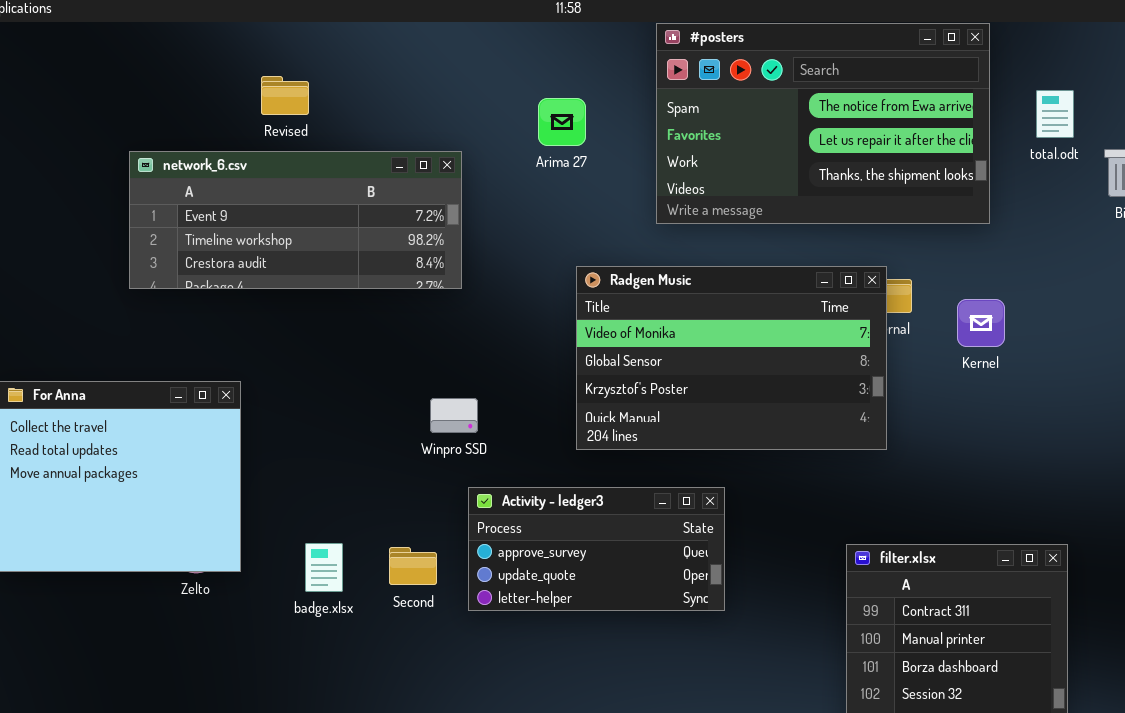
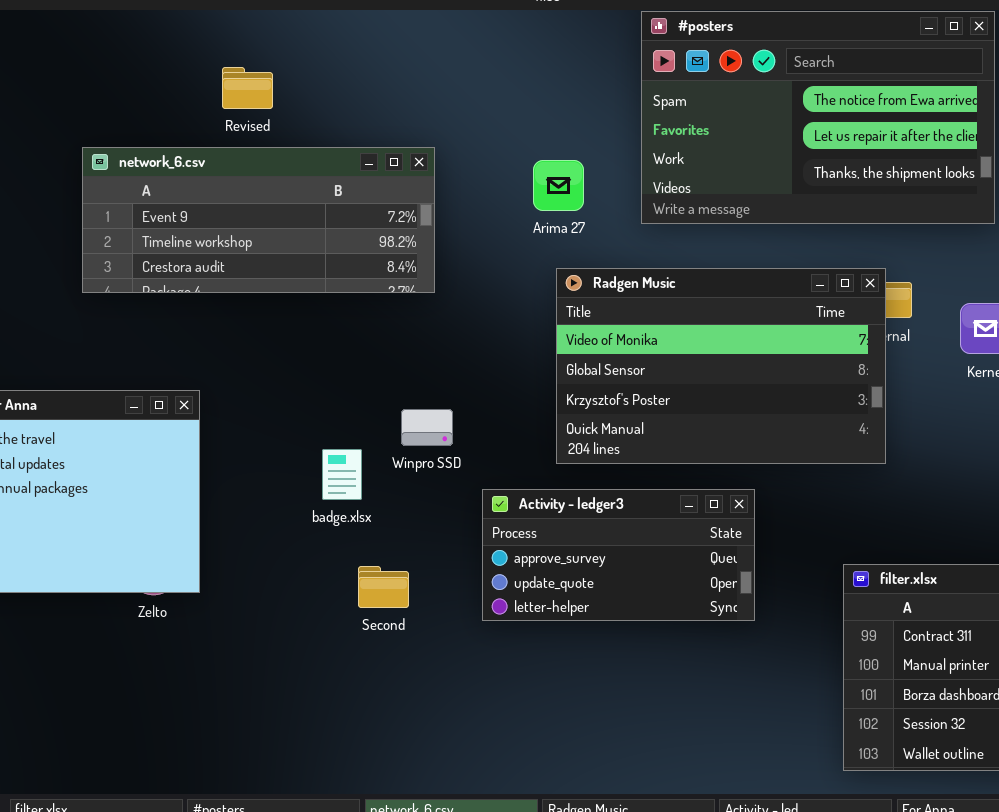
Arima 27: [538,98,586,146] -> [533,160,584,211], moved
Activity - ledger3: [468,487,725,611] -> [482,489,755,621], moved
badge.xlsx: [305,543,343,592] -> [322,449,362,500], moved

